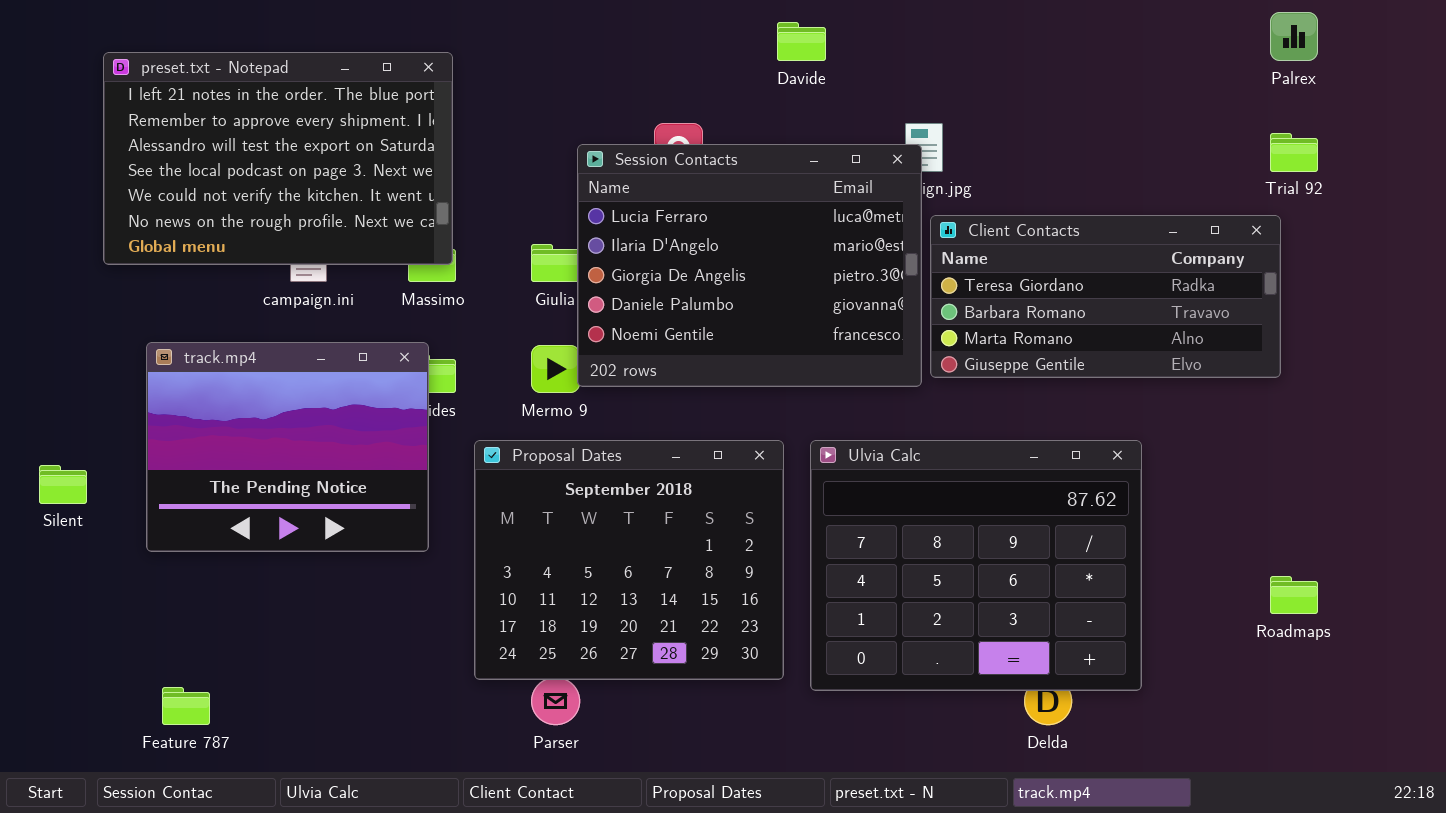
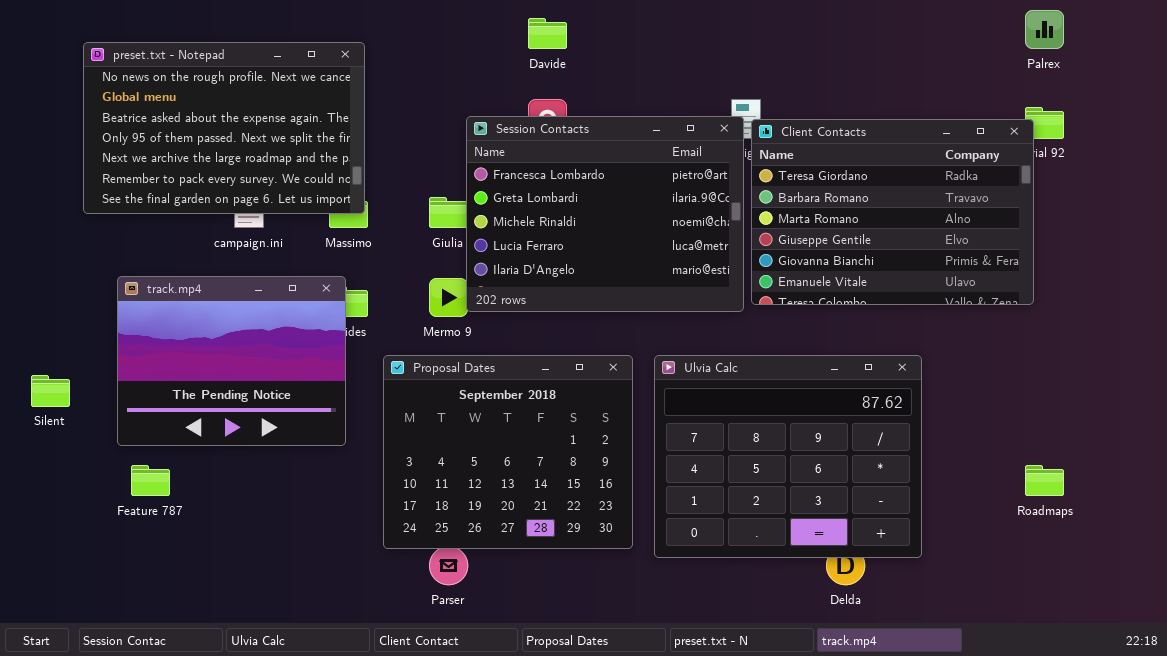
Davide: [777,22,826,61] -> [528,18,567,49], moved
preset.txt - Notepad: [103,52,453,265] -> [83,42,365,214], scrolled down 5 rows
Session Contacts: [577,144,922,387] -> [466,116,744,312], scrolled up 3 rows
Client Contacts: [930,215,1281,378] -> [751,119,1034,305], resized
Feature 787: [162,687,210,725] -> [131,465,170,496], moved

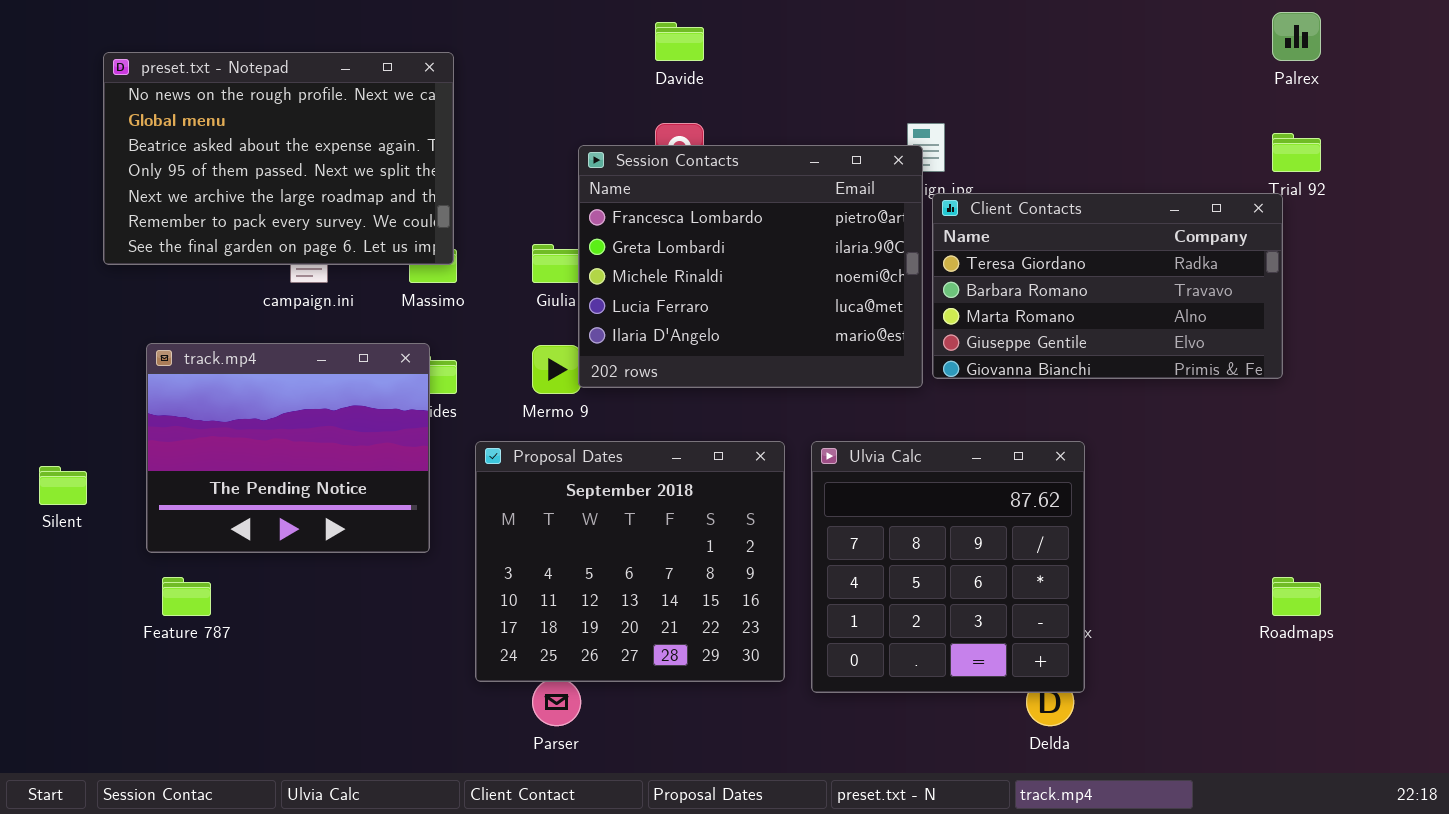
Client Contacts: [751,119,1034,305] -> [932,193,1283,379], resized
Ulvia Calc: [654,355,922,558] -> [811,441,1085,693], resized

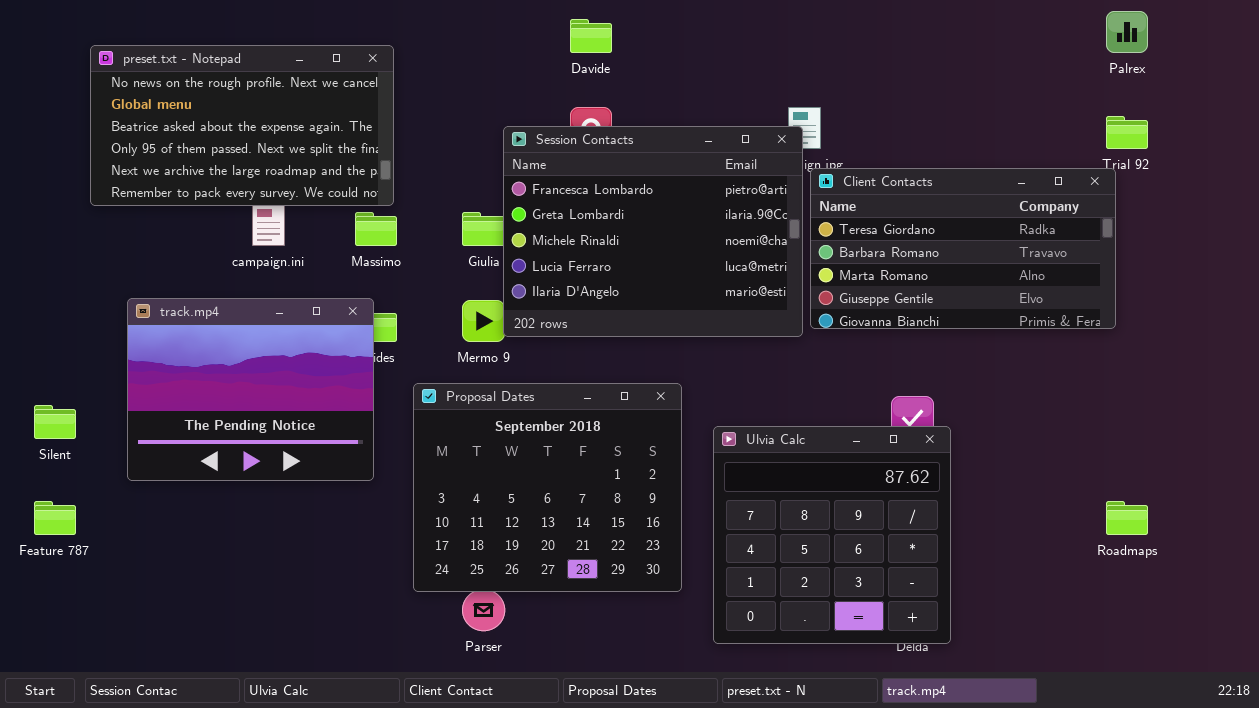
preset.txt - Notepad: [103,52,454,265] -> [90,45,394,206], resized
Ulvia Calc: [811,441,1085,693] -> [713,426,951,644], moved
Feature 787: [162,577,211,616] -> [34,501,76,535], moved

